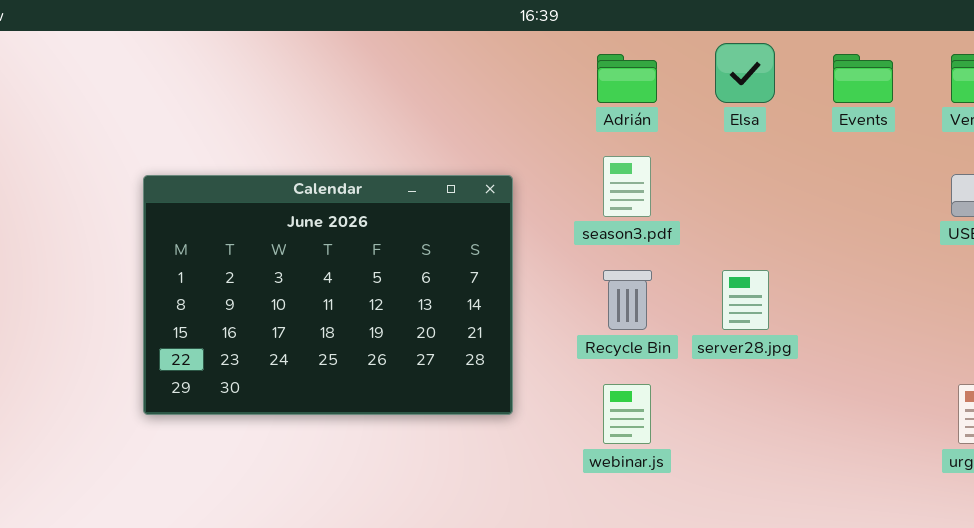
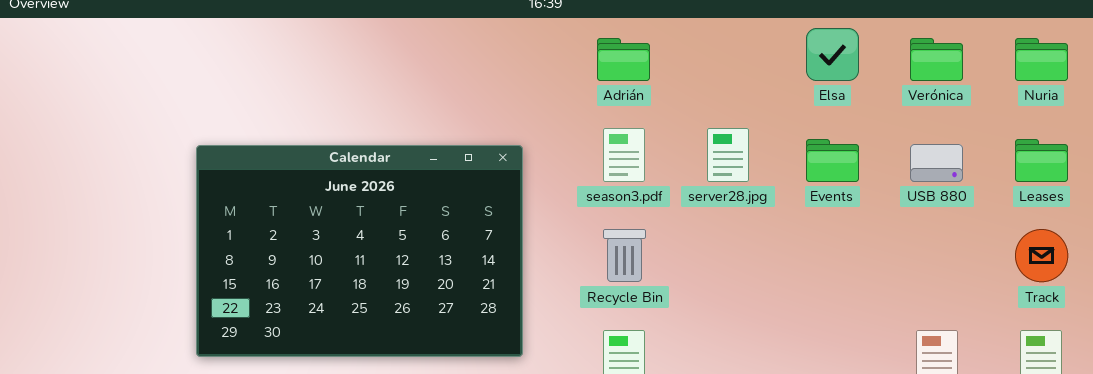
Elsa: [715,43,775,103] -> [806,28,859,81], moved
Events: [833,54,893,103] -> [806,139,859,182], moved
server28.jpg: [722,270,769,330] -> [707,128,749,182], moved

